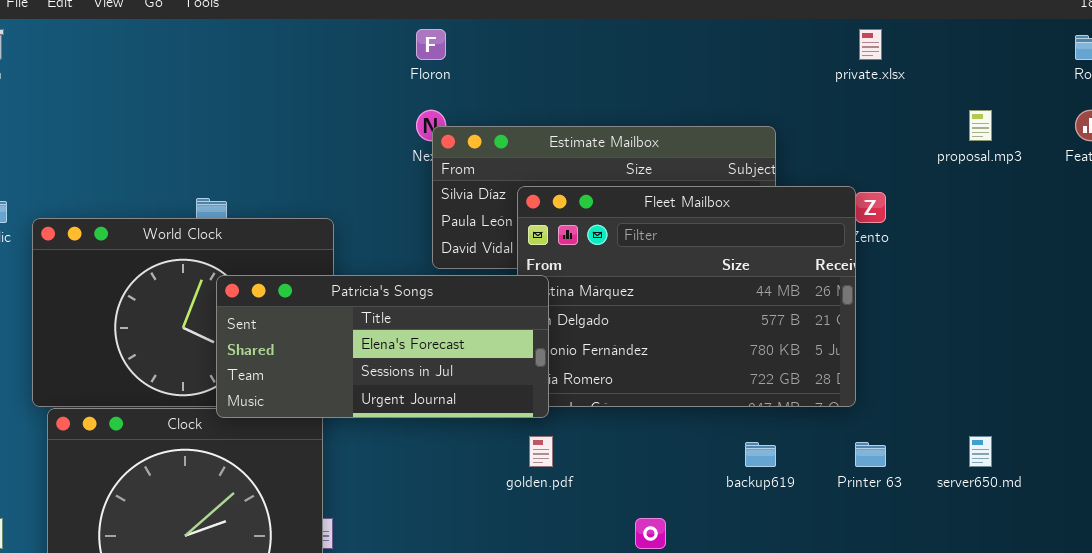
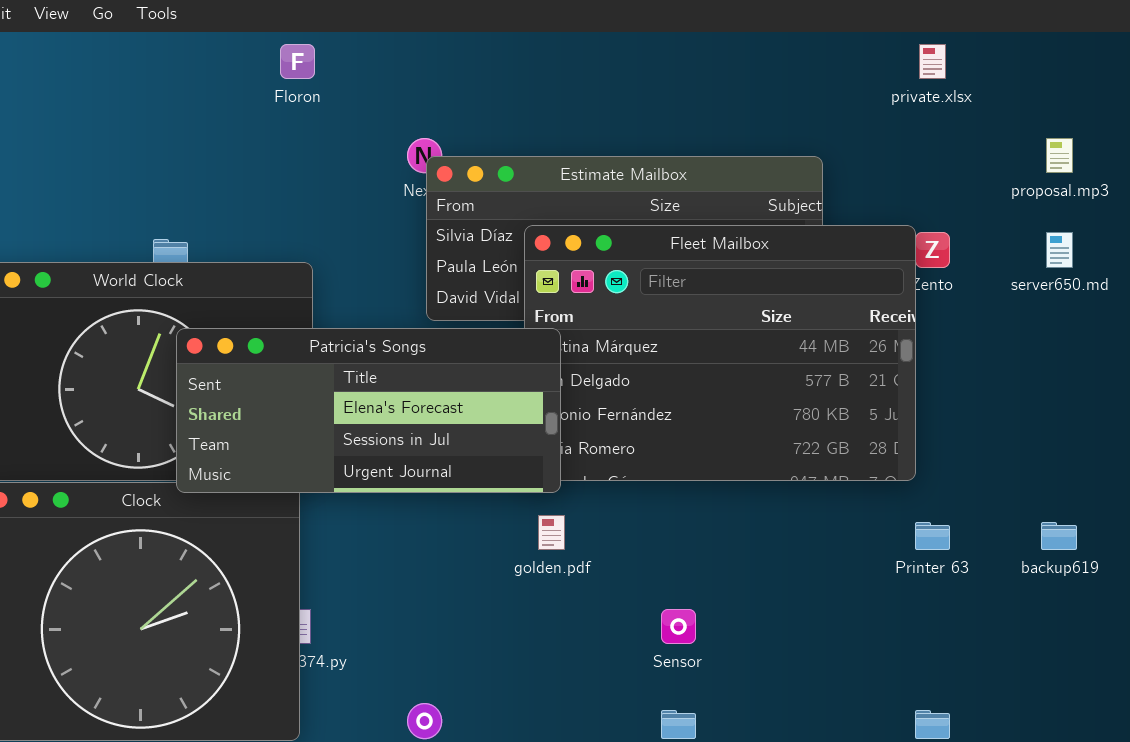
Floron: [416,29,446,60] -> [280,44,315,79], moved
server650.md: [969,436,992,467] -> [1046,232,1073,268], moved
backup619: [745,442,776,467] -> [1041,522,1077,550], moved

